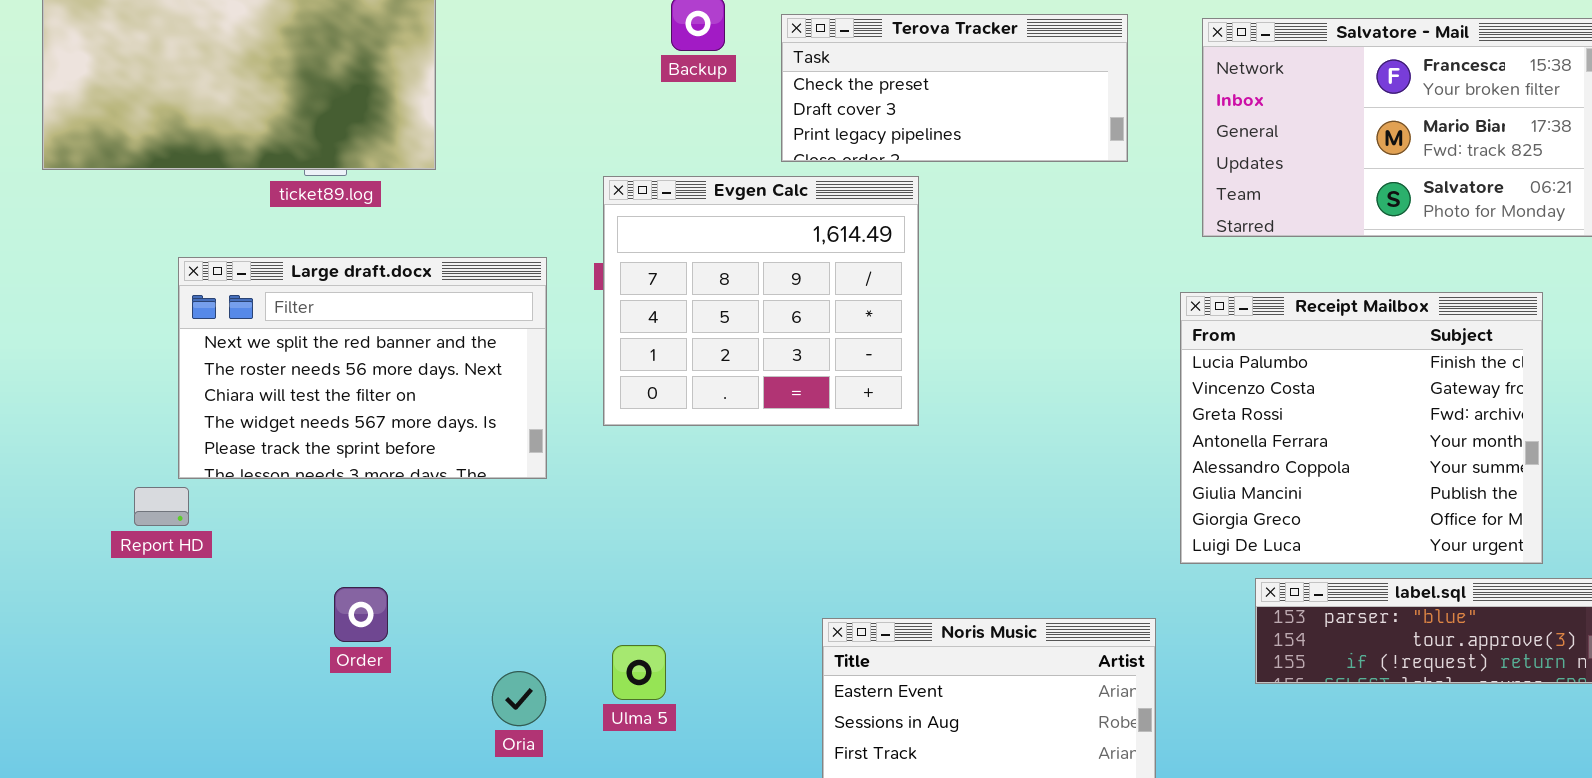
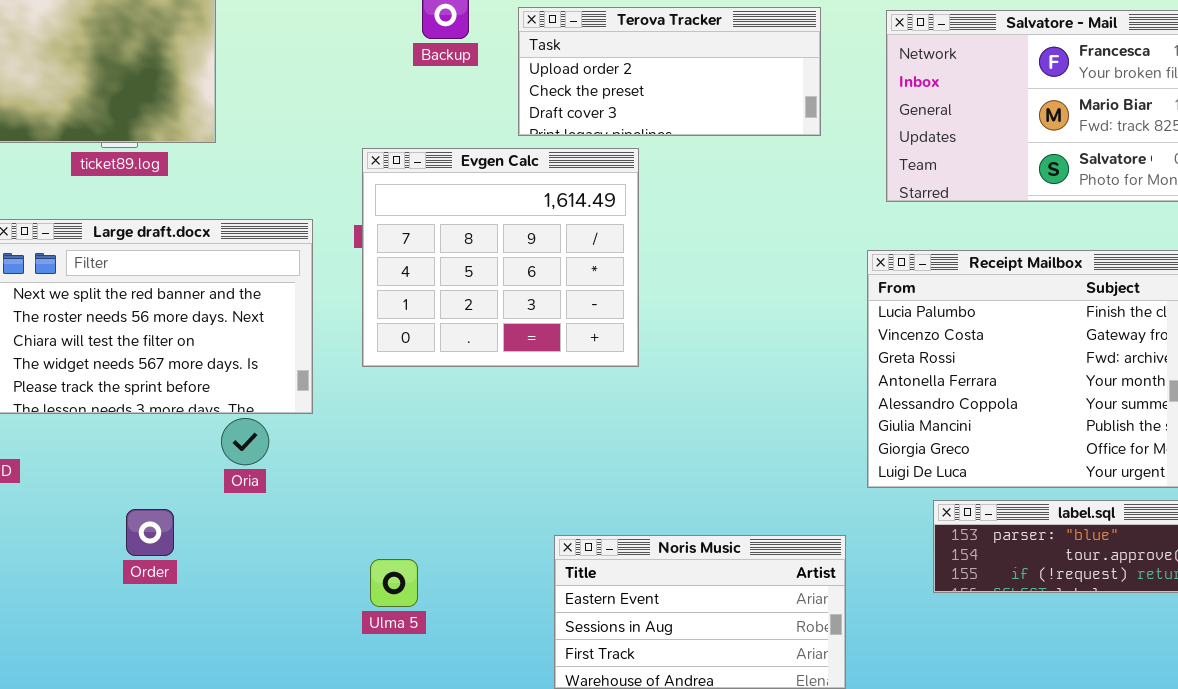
Terova Tracker: [781,14,1128,162] -> [518,7,821,136], scrolled up 1 row
Oria: [492,671,546,726] -> [221,418,269,465], moved

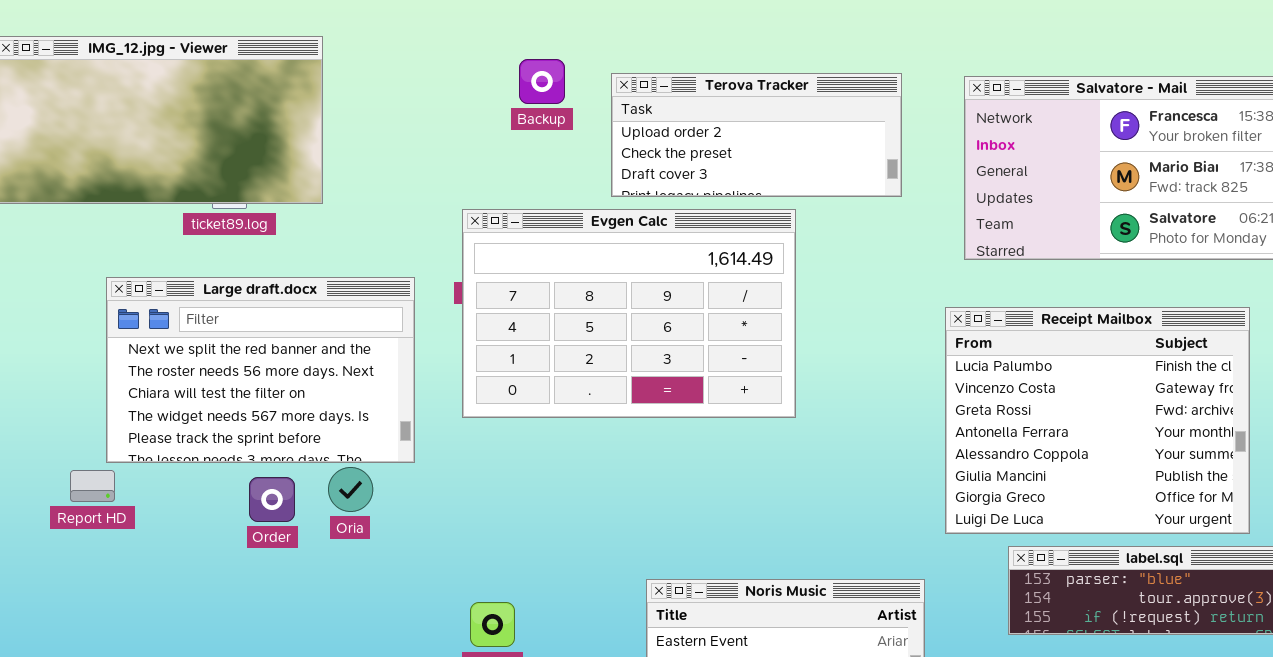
Evgen Calc: [362,148,639,367] -> [462,209,796,418], resized
Order: [126,509,174,556] -> [249,477,295,522], moved

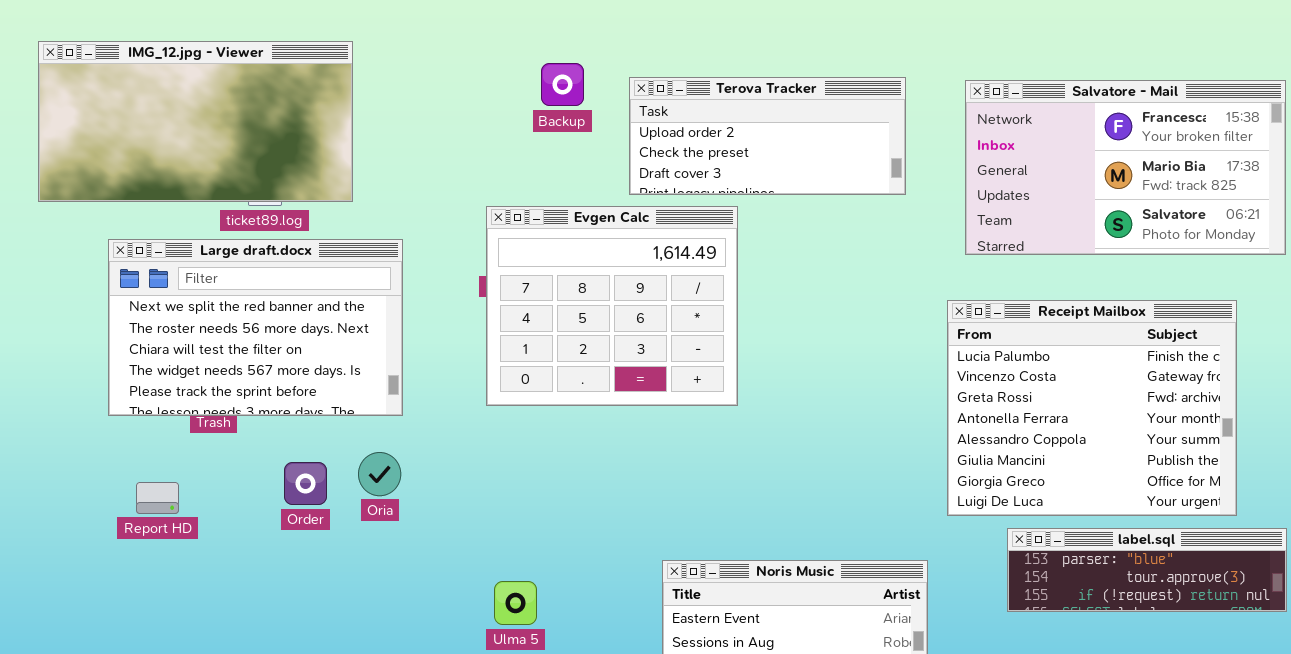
Evgen Calc: [462,209,796,418] -> [486,206,738,406], resized
Large draft.docx: [106,277,415,463] -> [108,239,403,416], moved
Report HD: [70,470,115,502] -> [136,482,179,514], moved

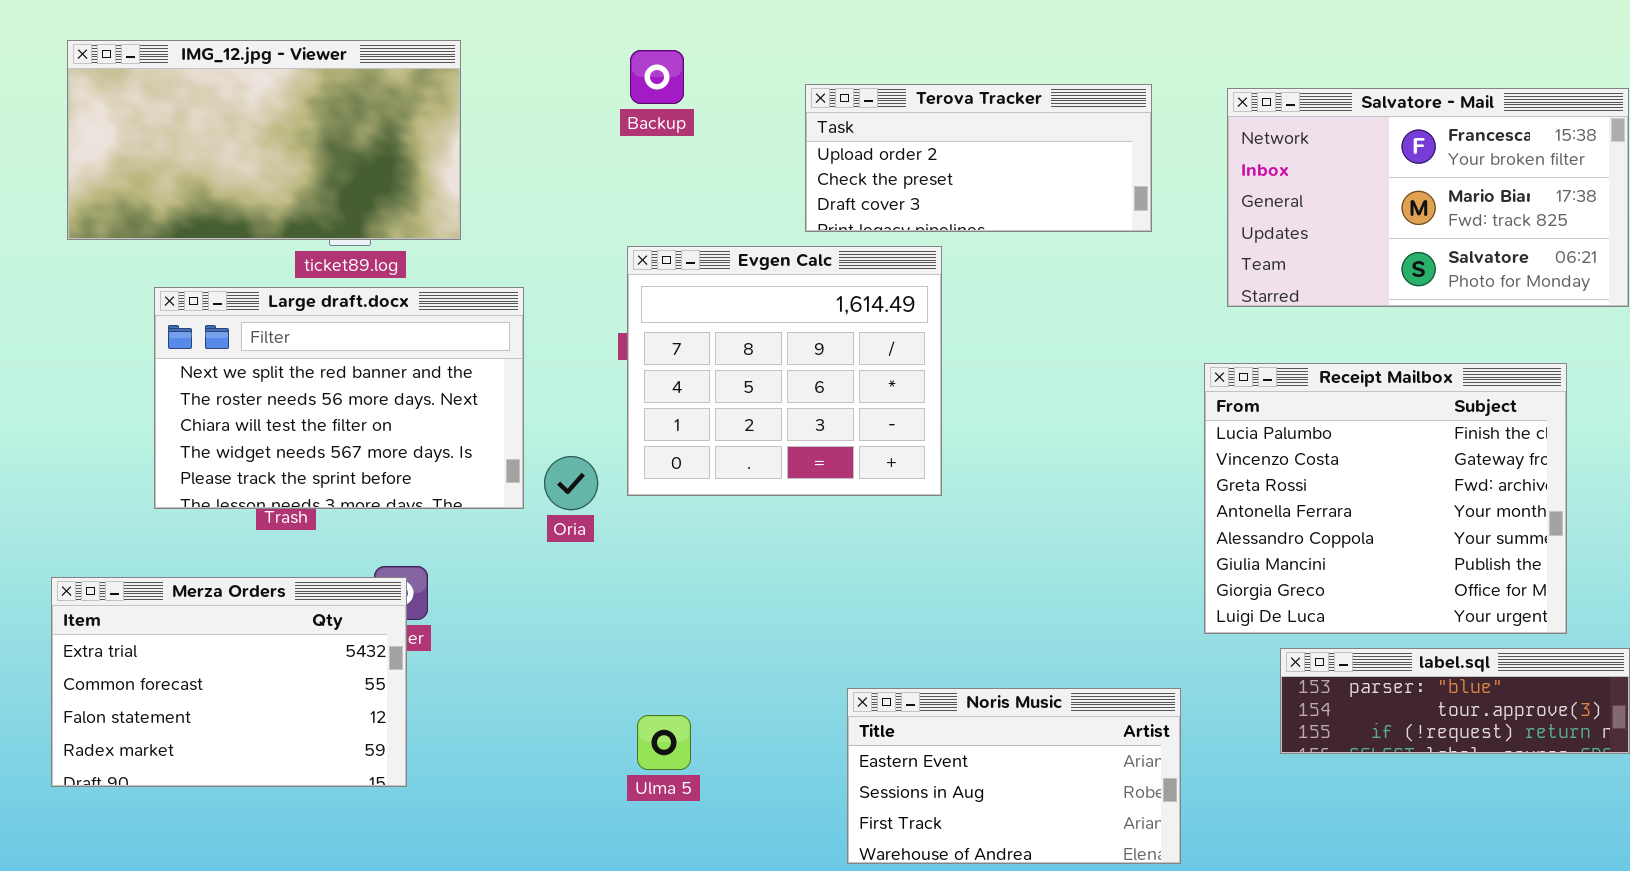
Backup: [541,63,584,106] -> [630,50,684,104], moved
Oria: [358,452,401,496] -> [544,456,598,510], moved
Merza Orders: none -> [51,577,407,787], opened

